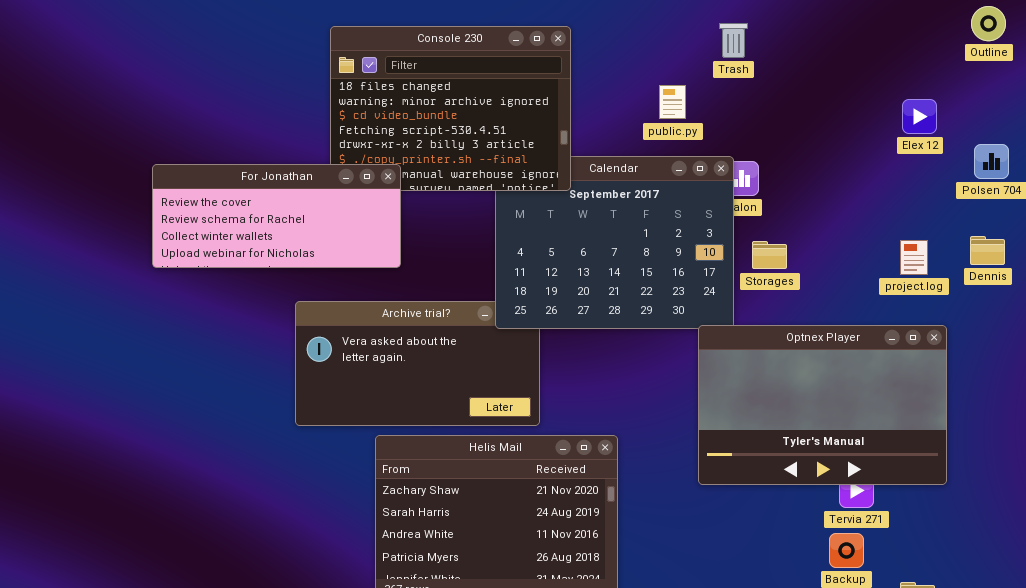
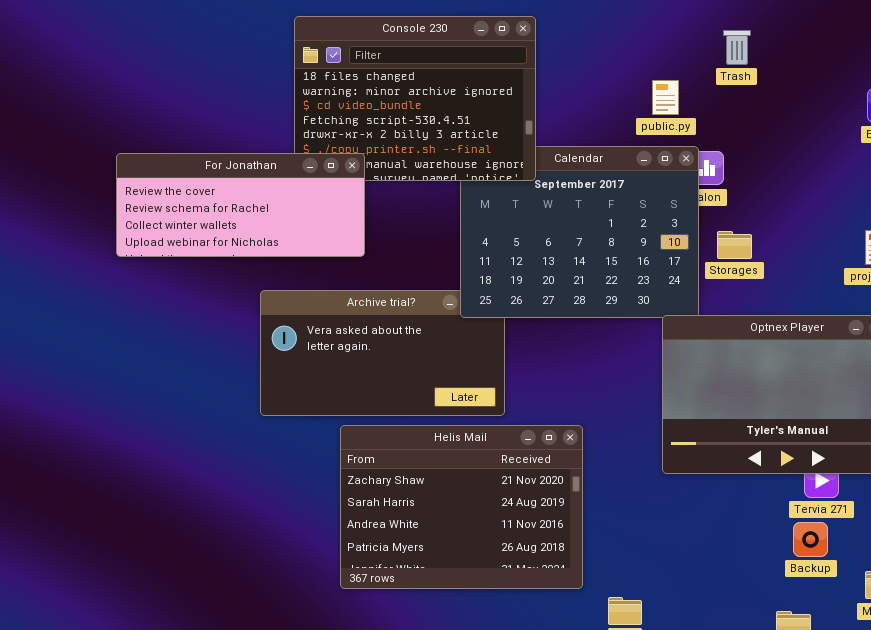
Trash: [719,23,748,58] -> [723,30,751,65], moved
public.py: [659,85,686,119] -> [652,80,679,115], moved

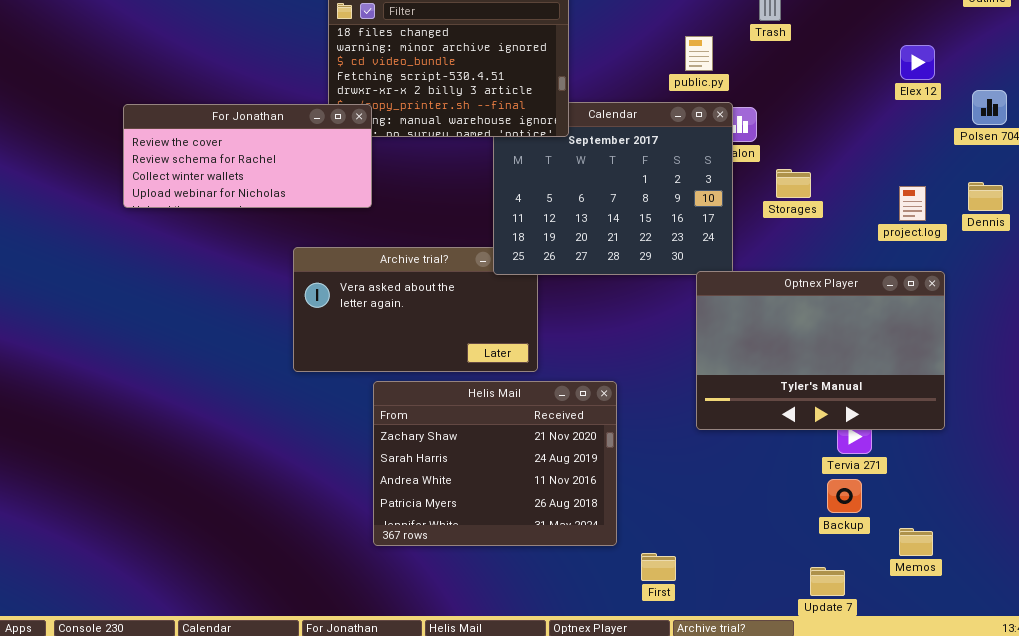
For Jonathan: [116,153,365,257] -> [123,104,372,208], moved
Storages: [717,231,752,259] -> [776,169,811,198], moved

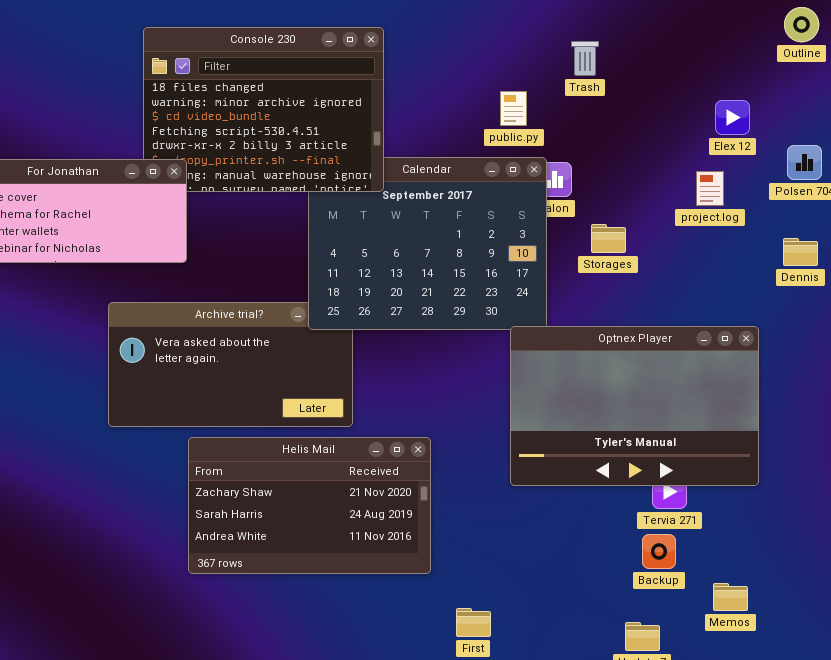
project.log: [899,186,926,221] -> [696,171,724,206], moved
Helis Mail: [373,381,617,546] -> [188,437,431,574], resized

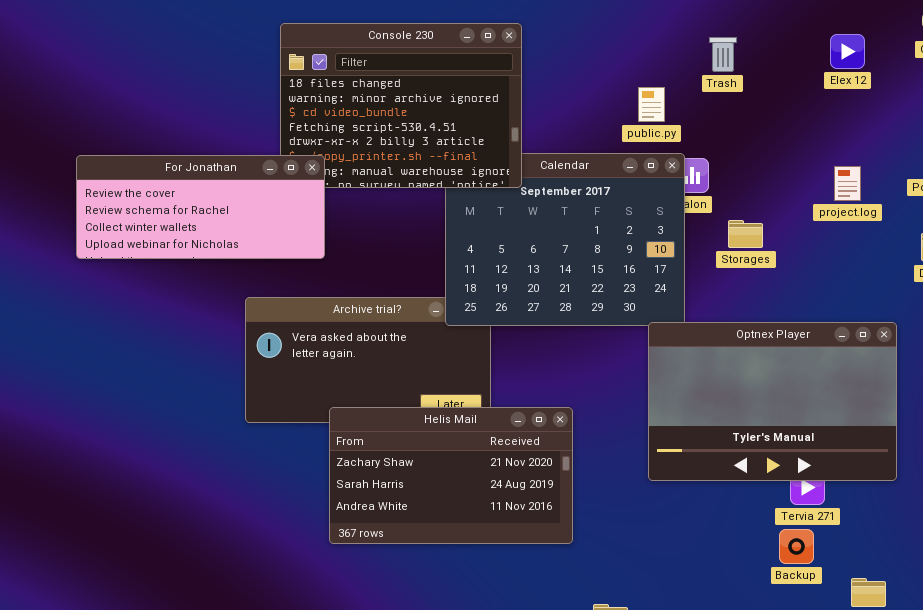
Elex 12: [715,100,750,135] -> [830,34,865,69], moved
Helis Mail: [188,437,431,574] -> [329,407,573,544], moved

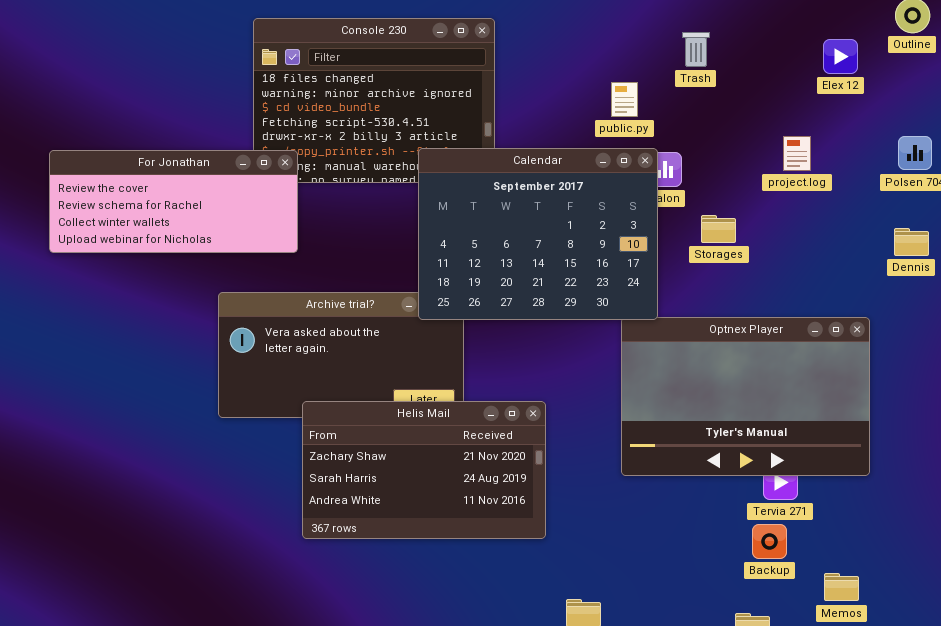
Elex 12: [830,34,865,69] -> [823,39,858,74], moved
Calendar: [445,153,685,326] -> [418,148,658,320], raised
project.log: [834,166,861,201] -> [783,136,811,171], moved

